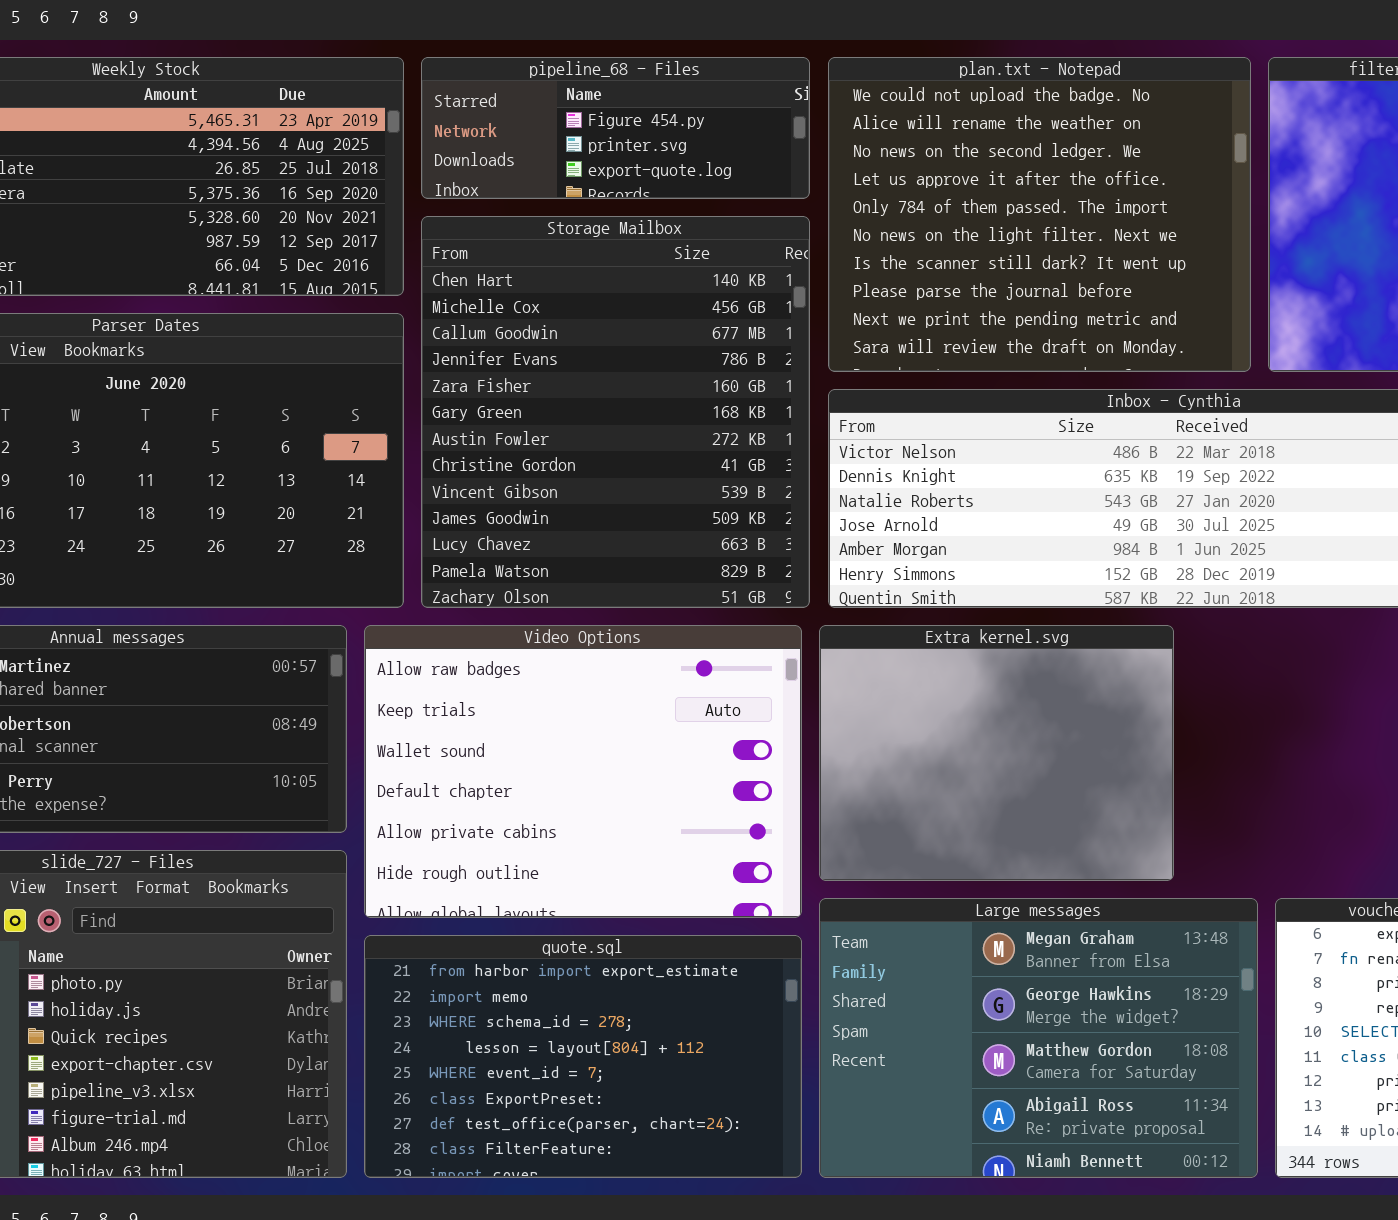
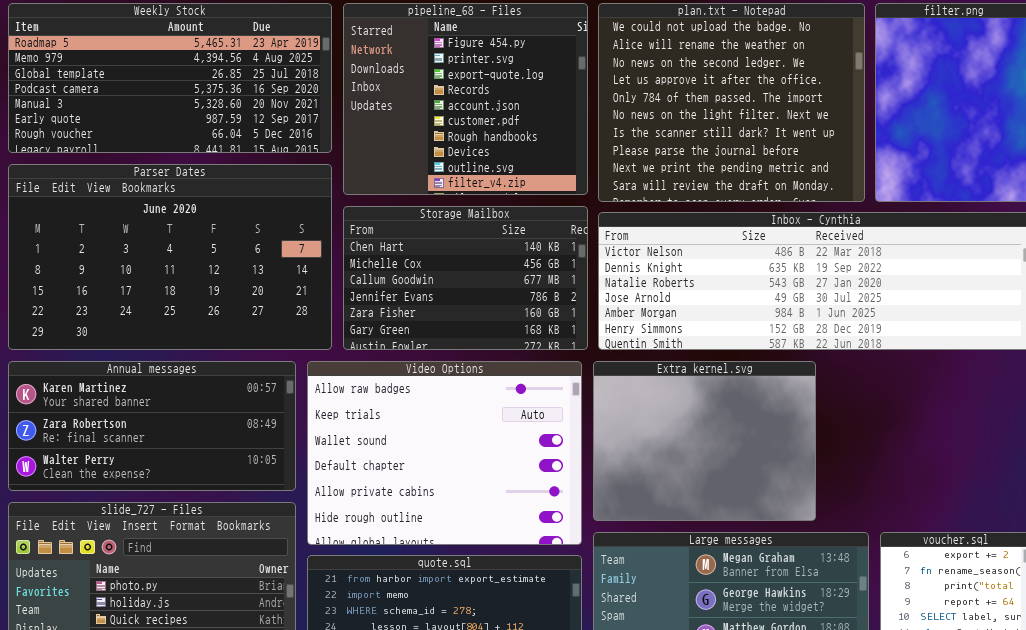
pipeline_68 - Files: [421,57,810,199] -> [343,3,588,195], resized
Storage Mailbox: [421,216,810,608] -> [343,206,588,350], resized

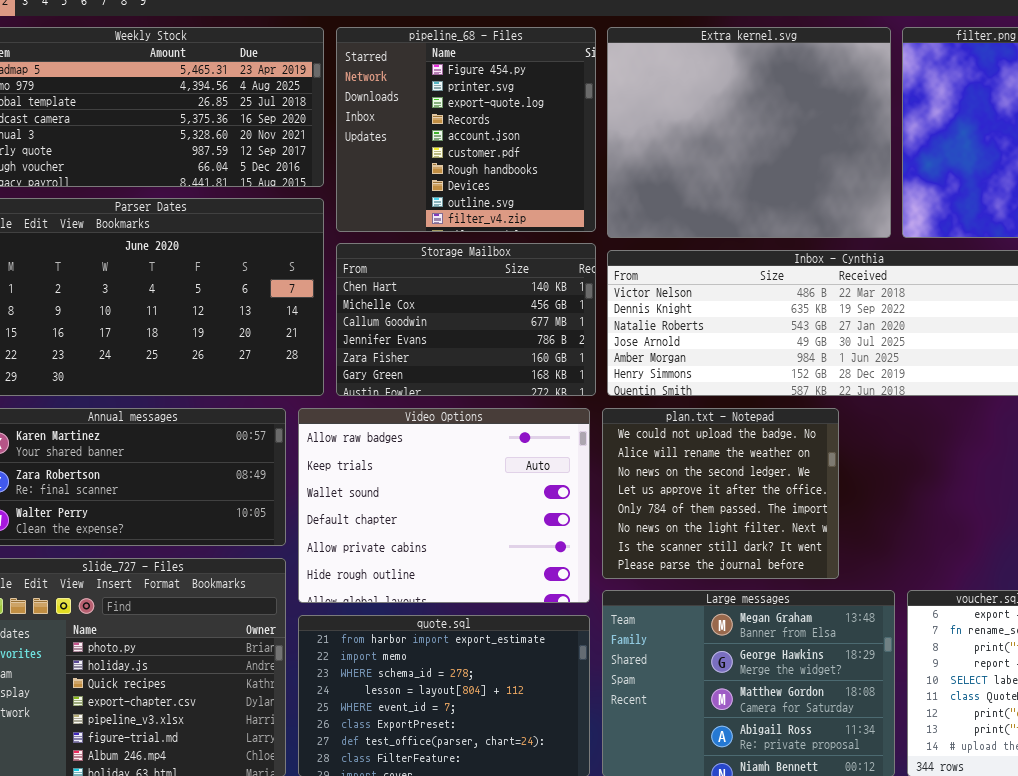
plan.txt - Notepad: [598,3,865,202] -> [602,408,839,579], moved, resized
Extra kernel.svg: [593,361,816,521] -> [607,27,891,238], moved, resized

